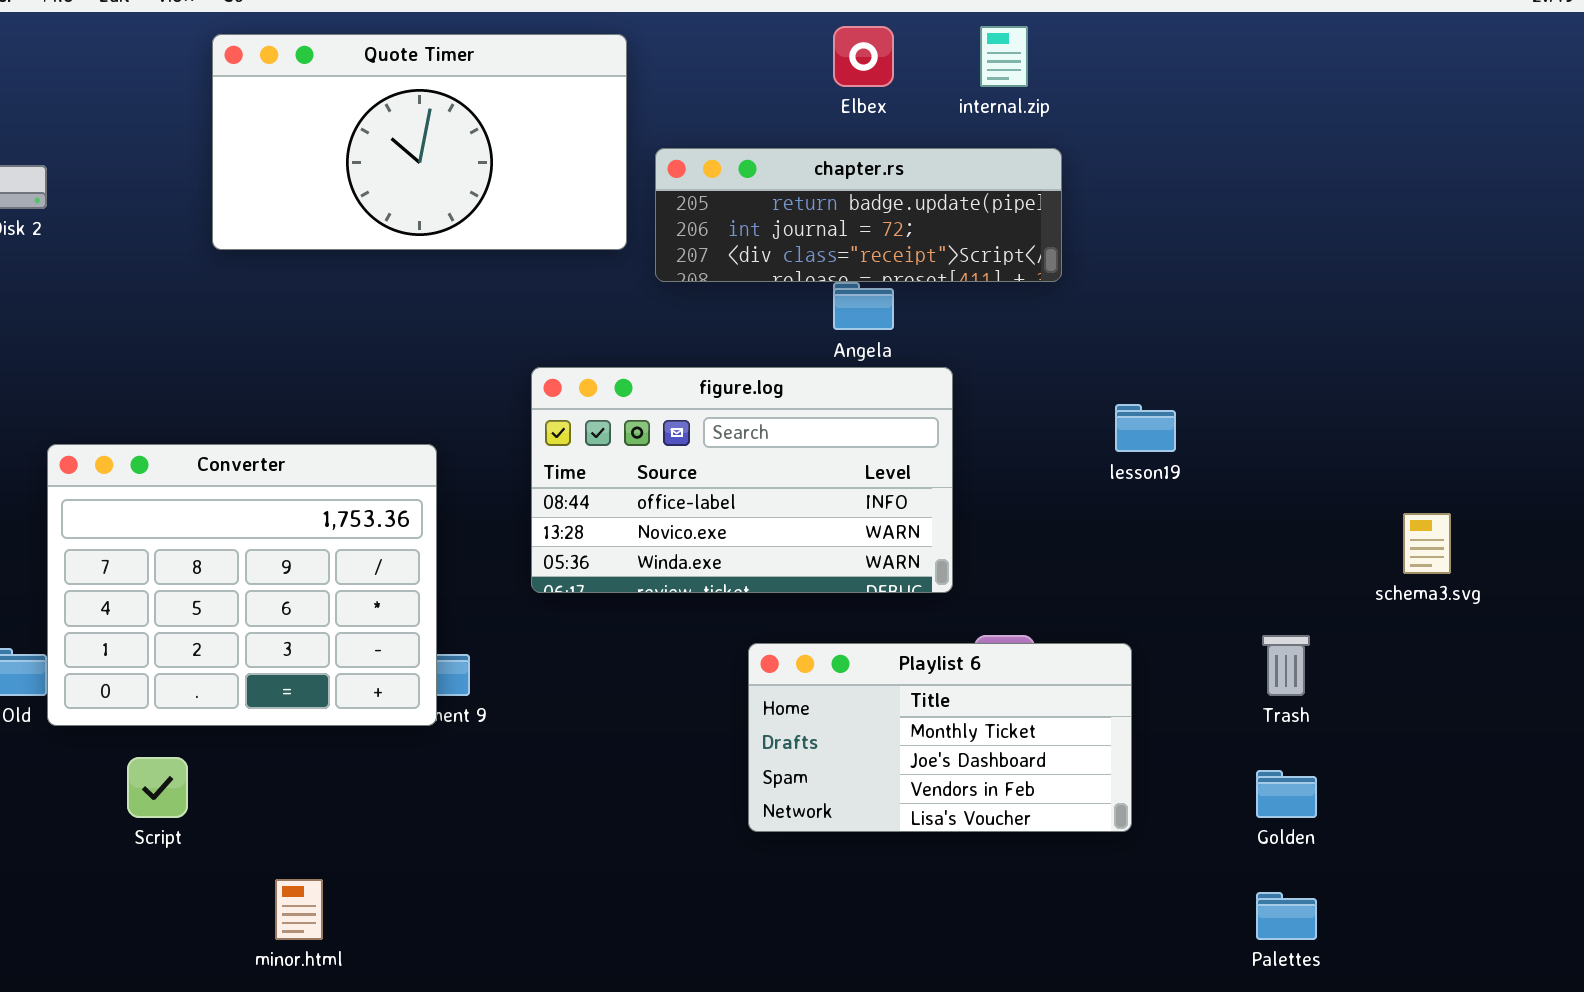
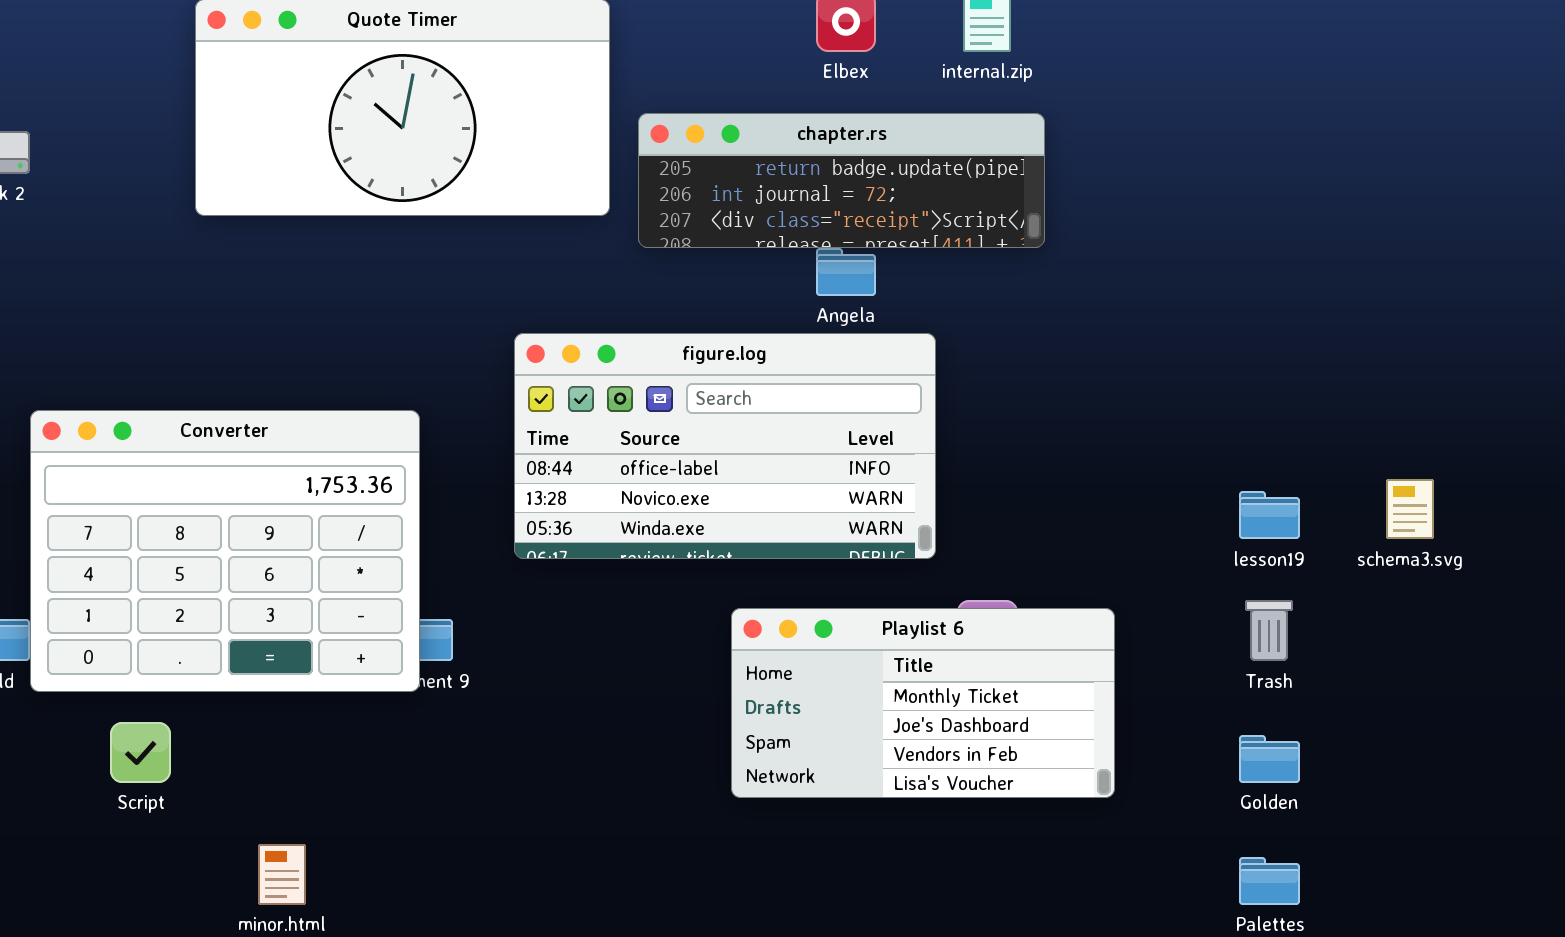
lesson19: [1115,404,1176,452] -> [1239,491,1300,539], moved

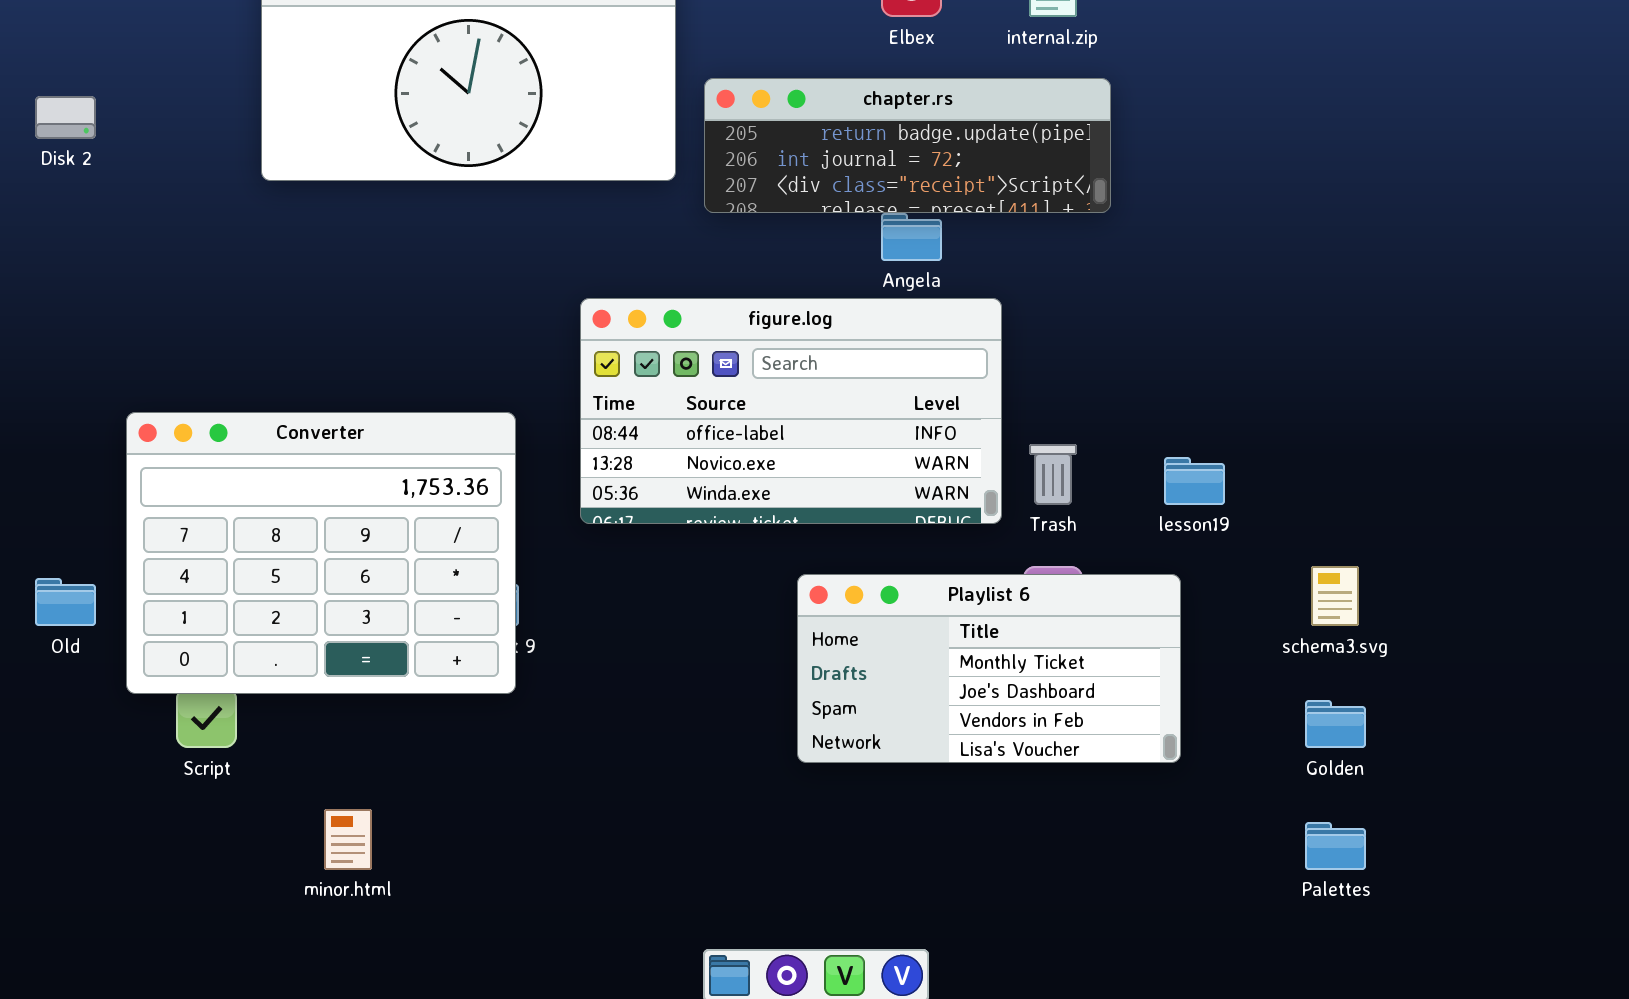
Converter: [30,410,420,692] -> [126,412,516,694], moved
schema3.svg: [1386,479,1434,539] -> [1311,566,1359,626], moved
lesson19: [1239,491,1300,539] -> [1164,457,1225,505], moved
Trash: [1245,600,1293,661] -> [1029,444,1077,505], moved

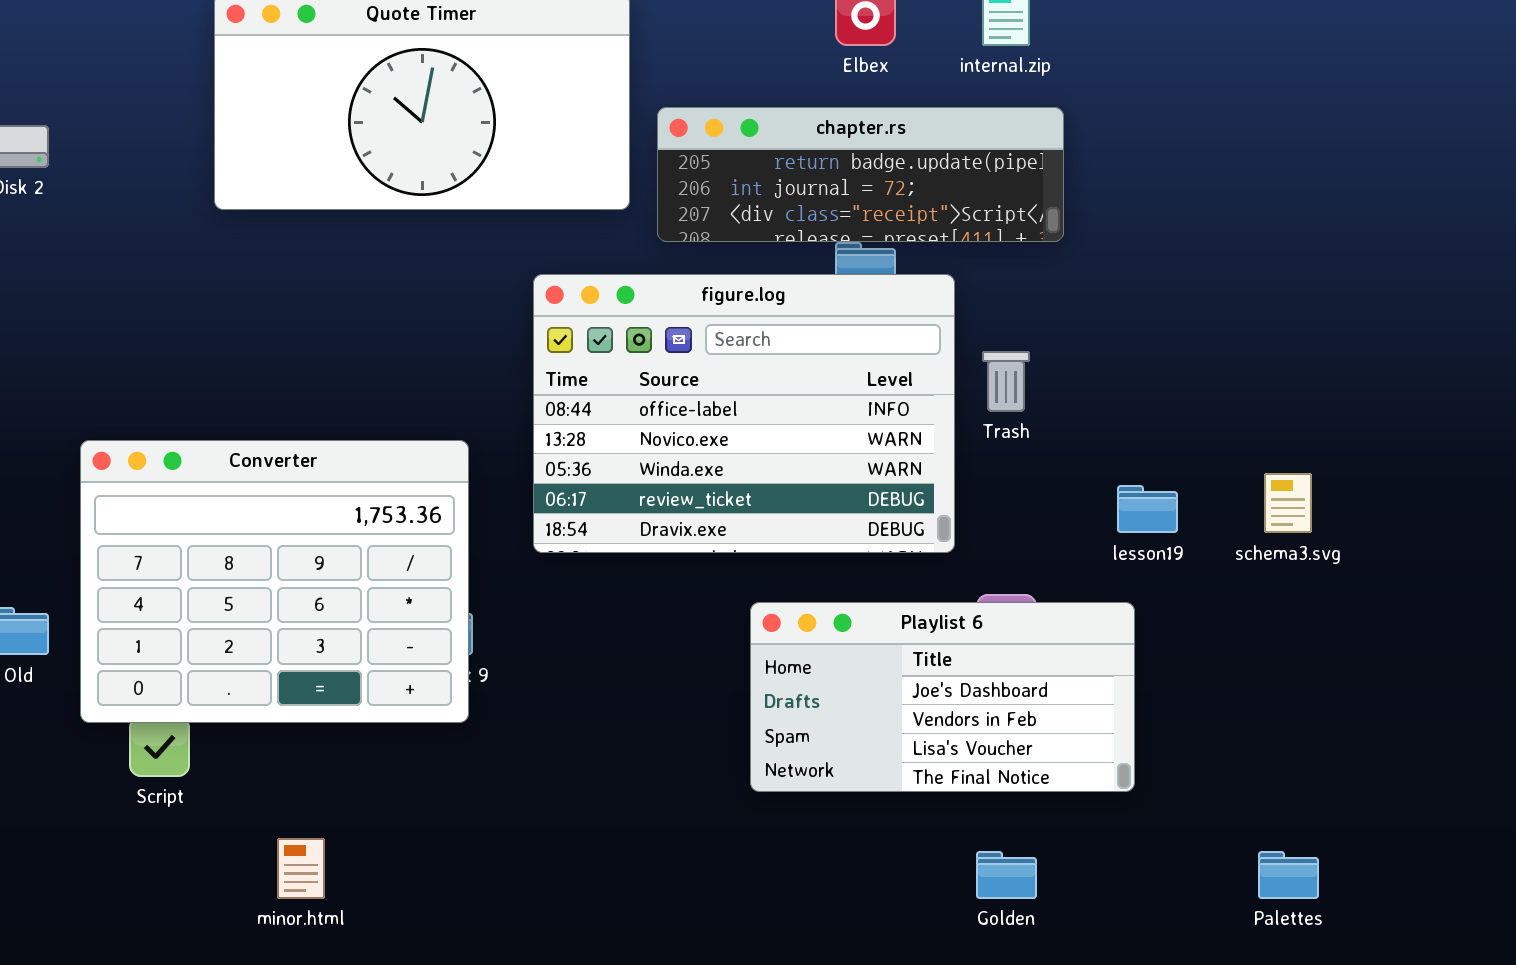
figure.log: [580,298,1002,524] -> [533,274,955,553], resized
Trash: [1029,444,1077,505] -> [982,351,1030,412], moved
schema3.svg: [1311,566,1359,626] -> [1264,473,1312,533], moved
Playlist 6: [797,574,1181,763] -> [750,602,1135,792], scrolled down 1 row
Golden: [1305,700,1366,748] -> [976,851,1037,899], moved

